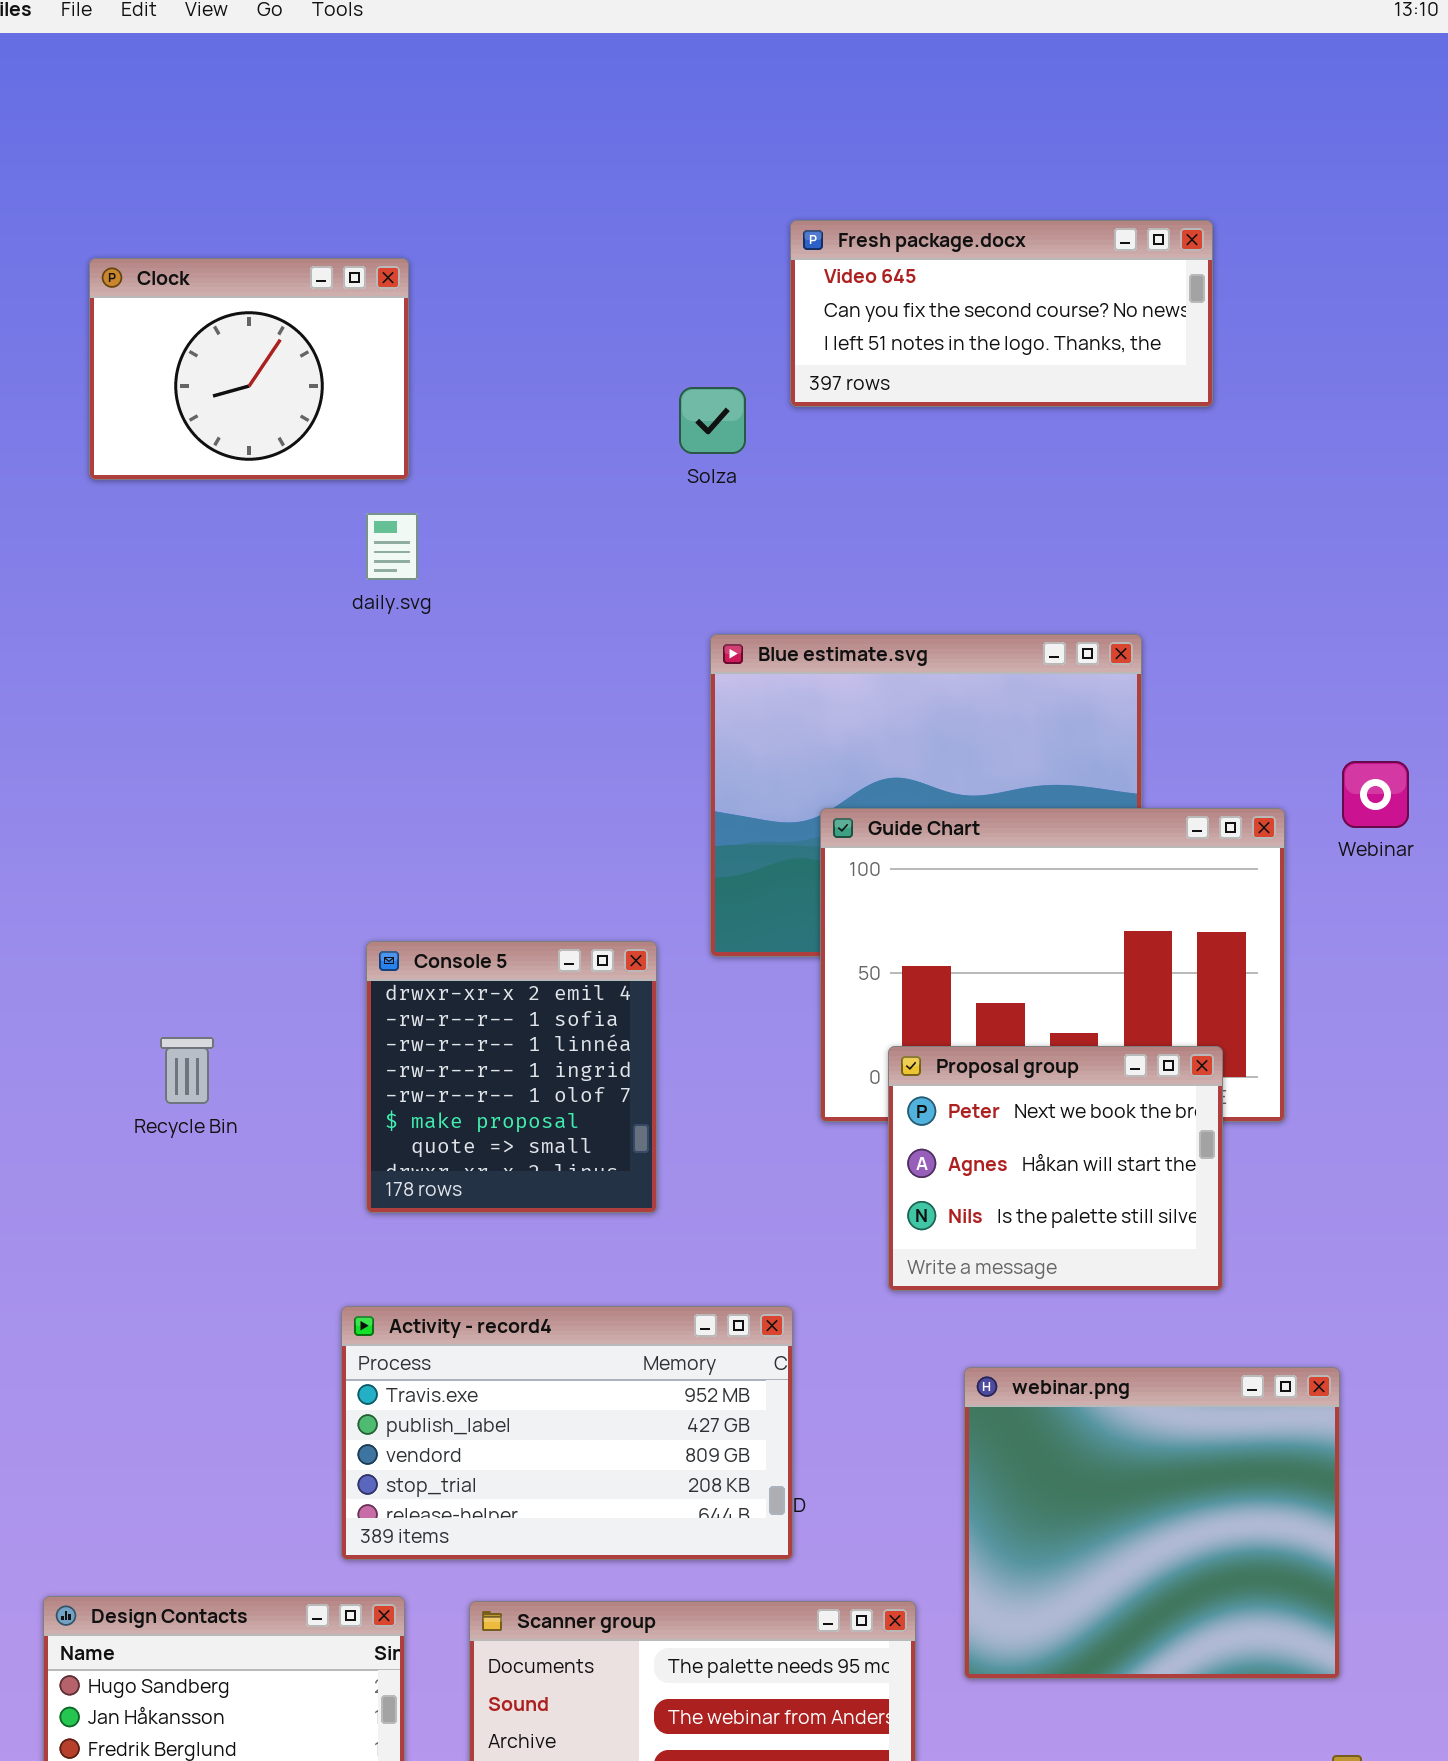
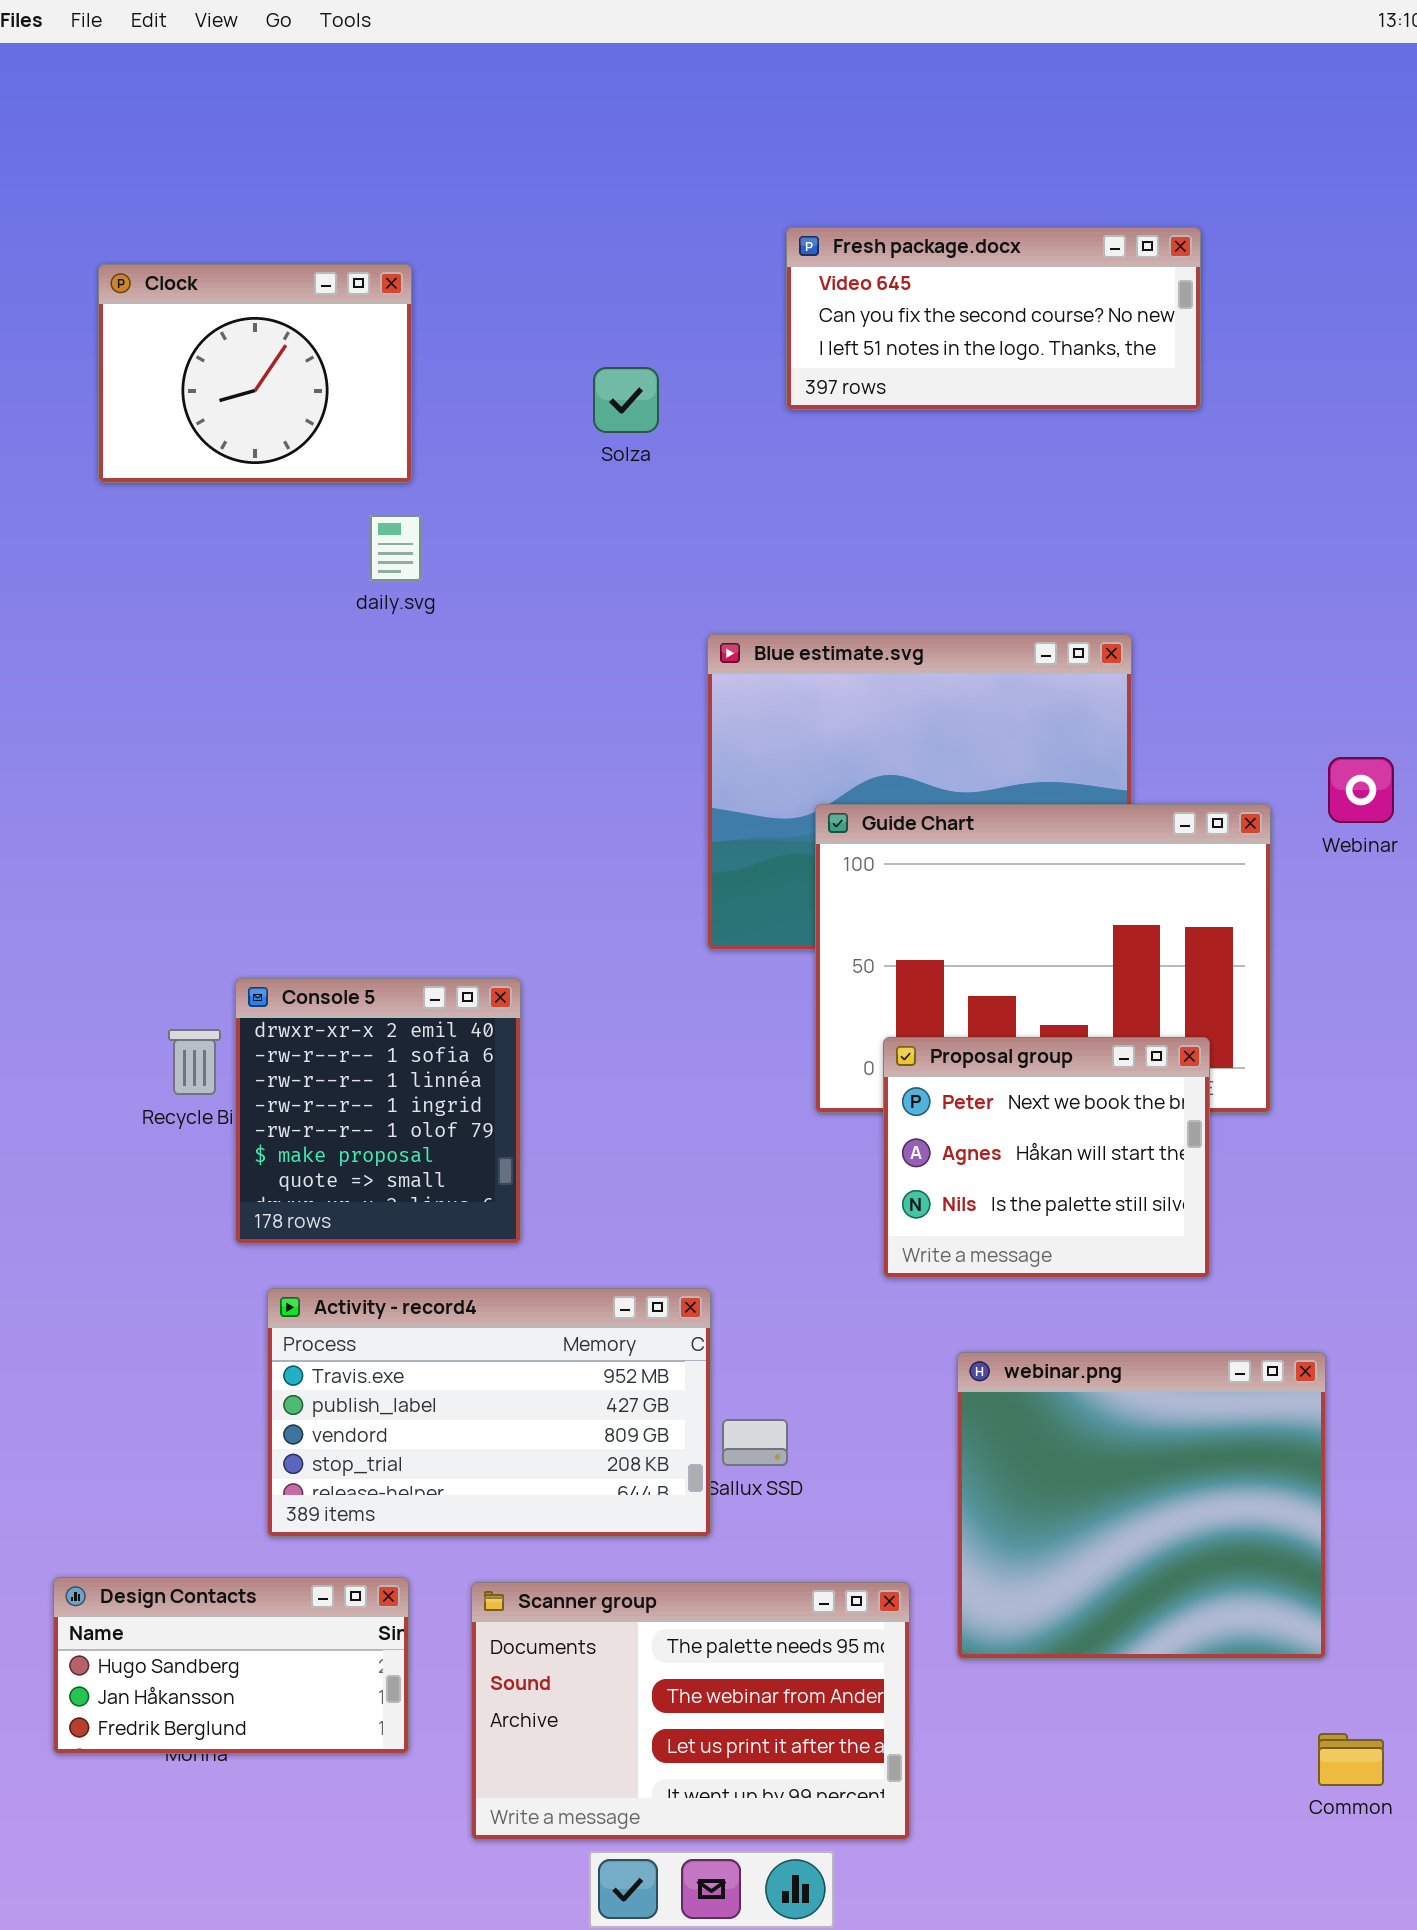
Solza: [679,387,746,454] -> [593,367,659,433], moved
Console 5: [366,941,657,1213] -> [235,978,521,1244], moved
Activity - record4: [341,1306,793,1560] -> [267,1288,711,1537], moved

